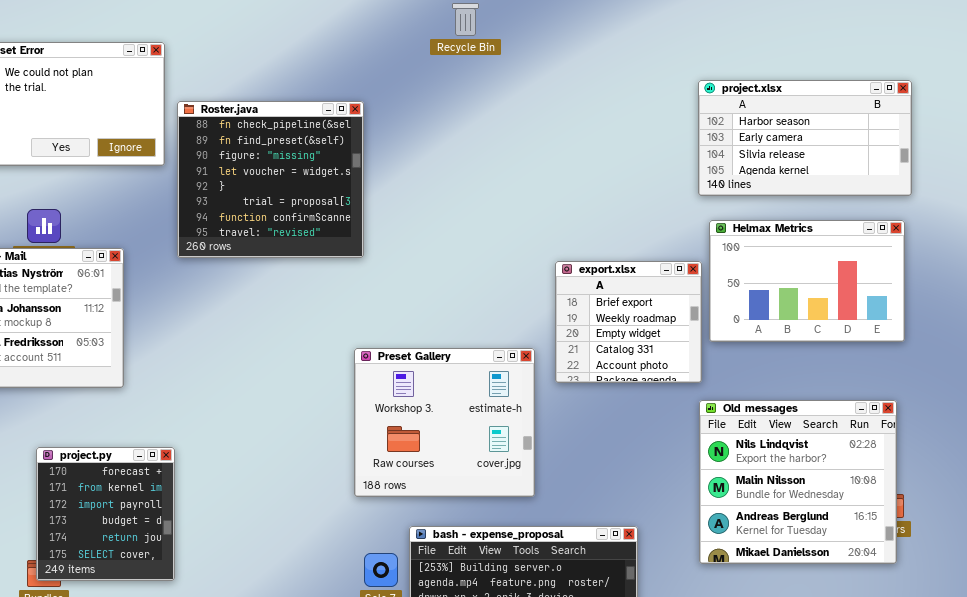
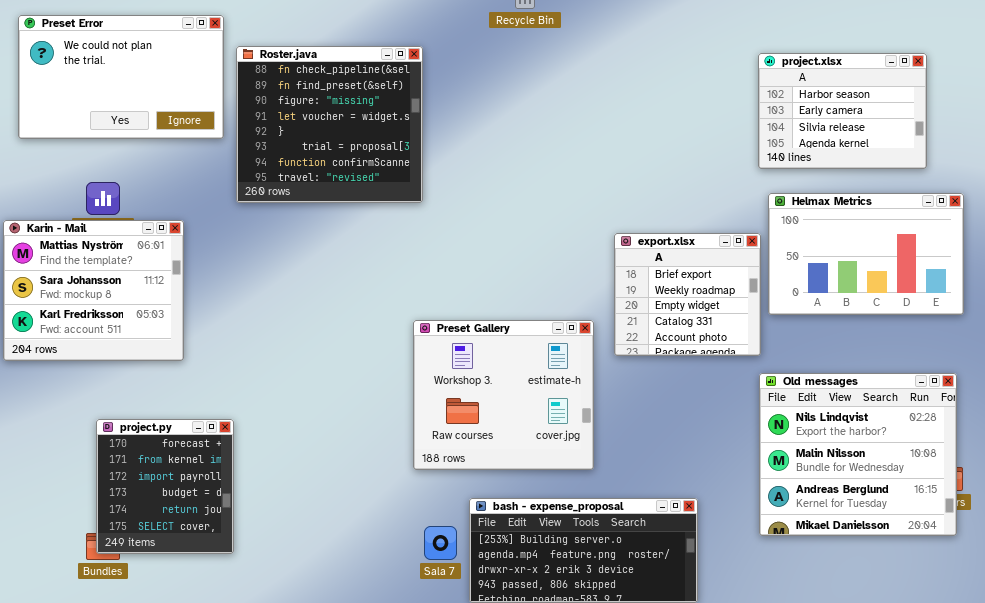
project.xlsx: [698,80,912,196] -> [758,53,927,169], resized
Roster.java: [177,101,364,258] -> [236,46,423,203], moved

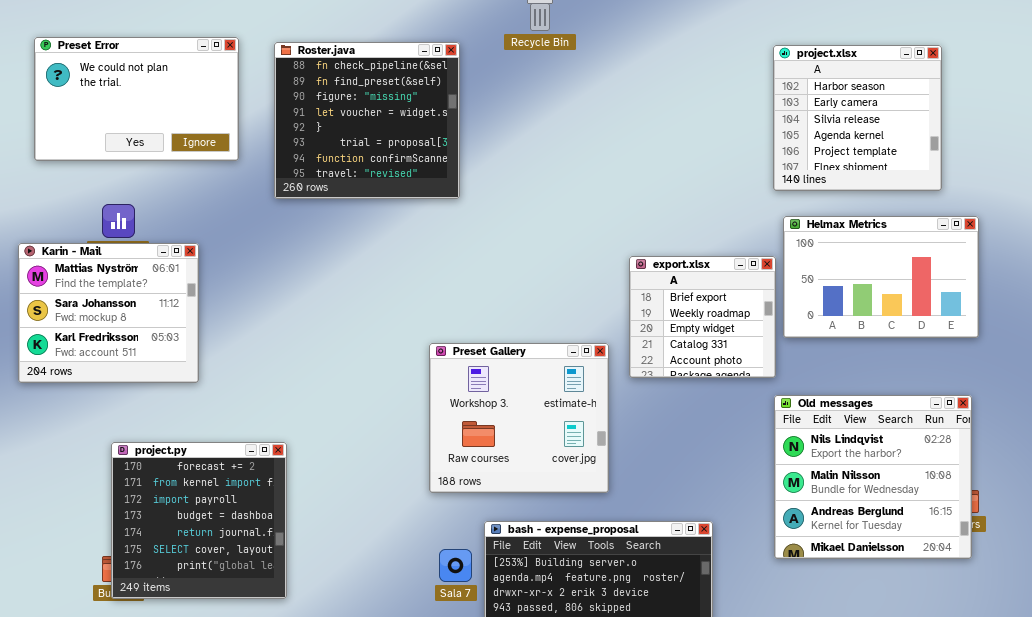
Roster.java: [236,46,423,203] -> [274,42,460,199], moved
project.xlsx: [758,53,927,169] -> [773,45,942,191], resized
project.py: [96,419,234,554] -> [111,442,287,599], resized

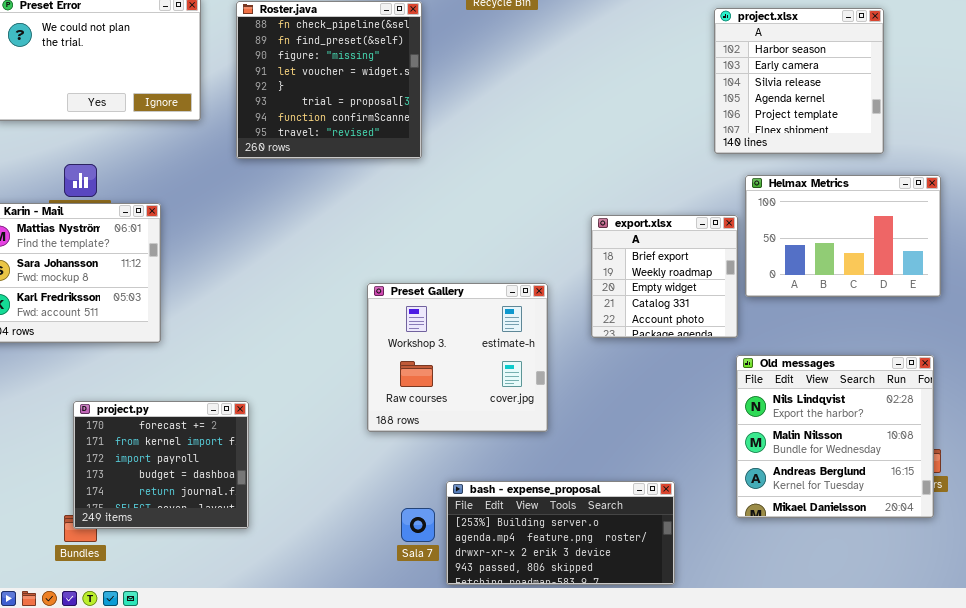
project.xlsx: [773,45,942,191] -> [714,8,884,154], moved
Preset Gallery: [429,343,609,493] -> [367,283,548,432], moved
project.py: [111,442,287,599] -> [73,401,249,529], resized

